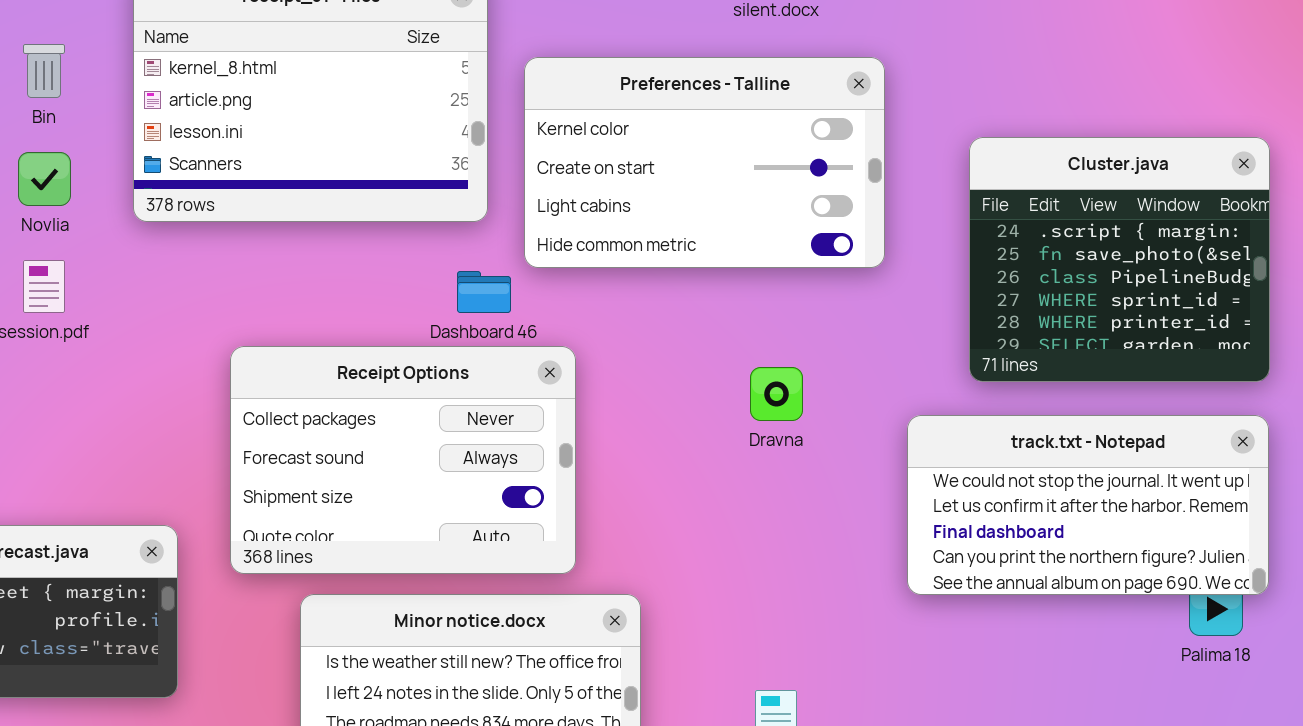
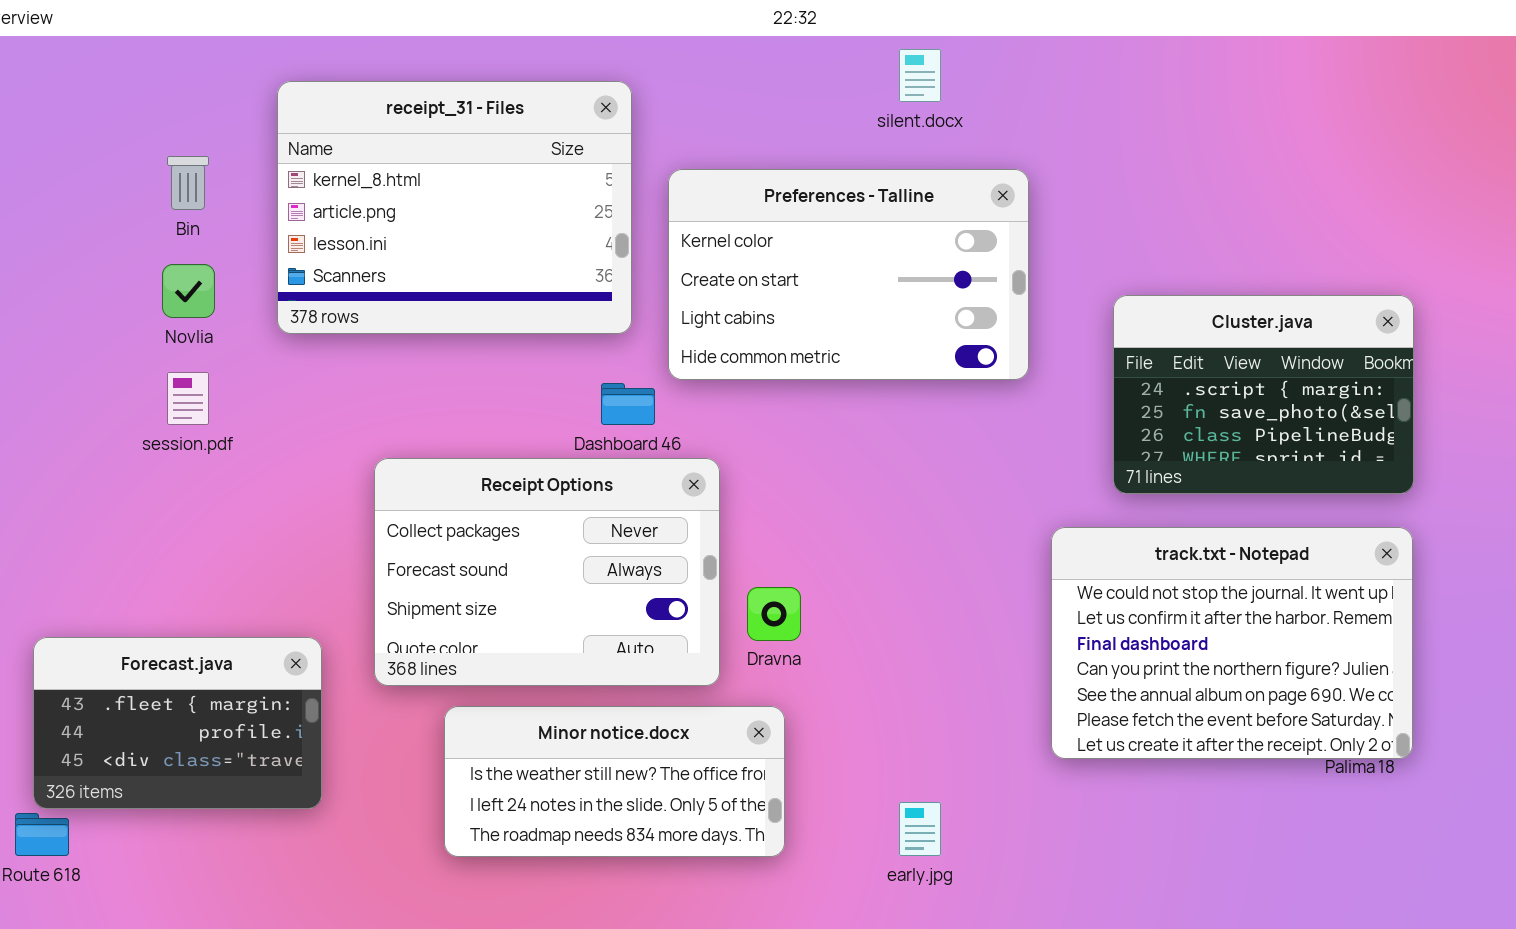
Cluster.java: [969,137,1270,382] -> [1113,295,1414,494], resized
Dravna: [750,367,803,421] -> [747,587,801,641], moved
track.txt - Notepad: [907,415,1269,595] -> [1051,527,1413,759], resized

